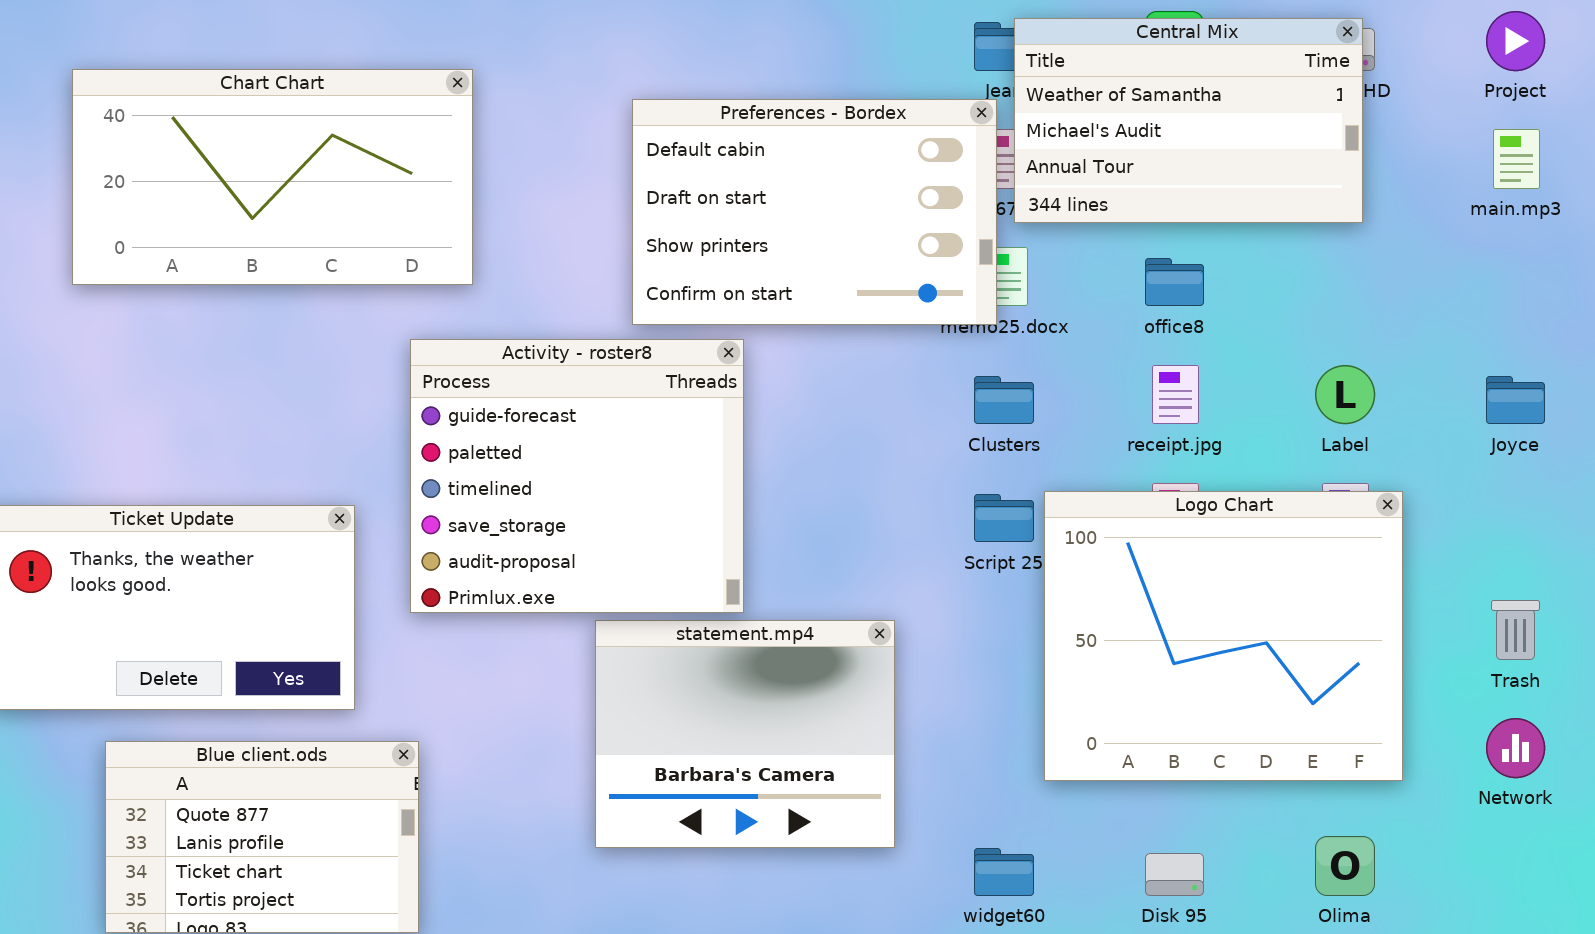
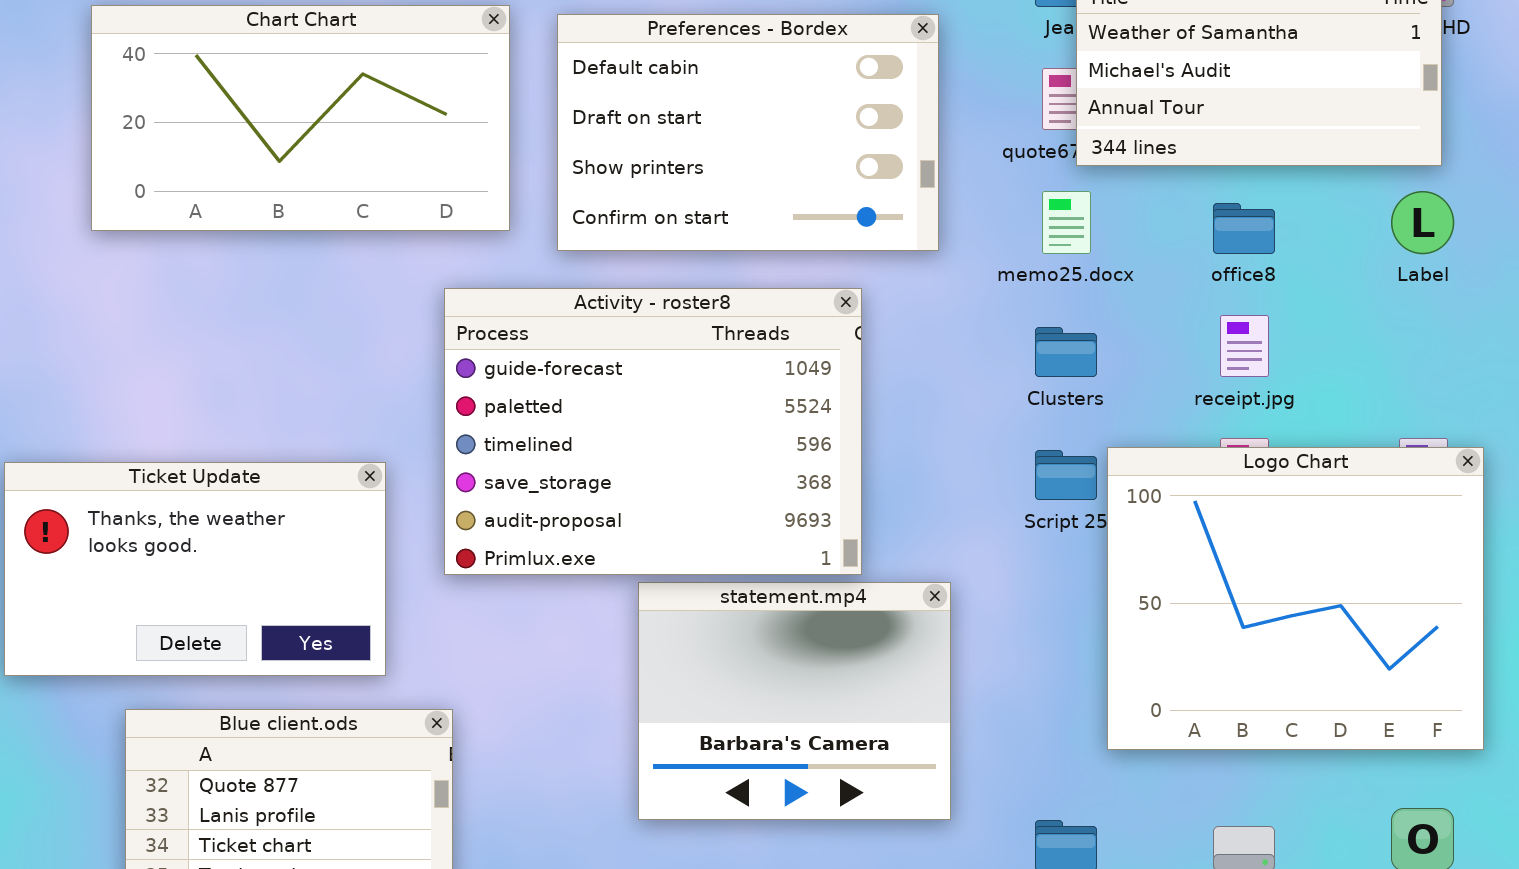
Preferences - Bordex: [632,99,997,325] -> [557,14,939,251], moved
Activity - roster8: [410,339,744,613] -> [444,288,862,575], resized
Label: [1315,365,1375,424] -> [1391,191,1454,254], moved

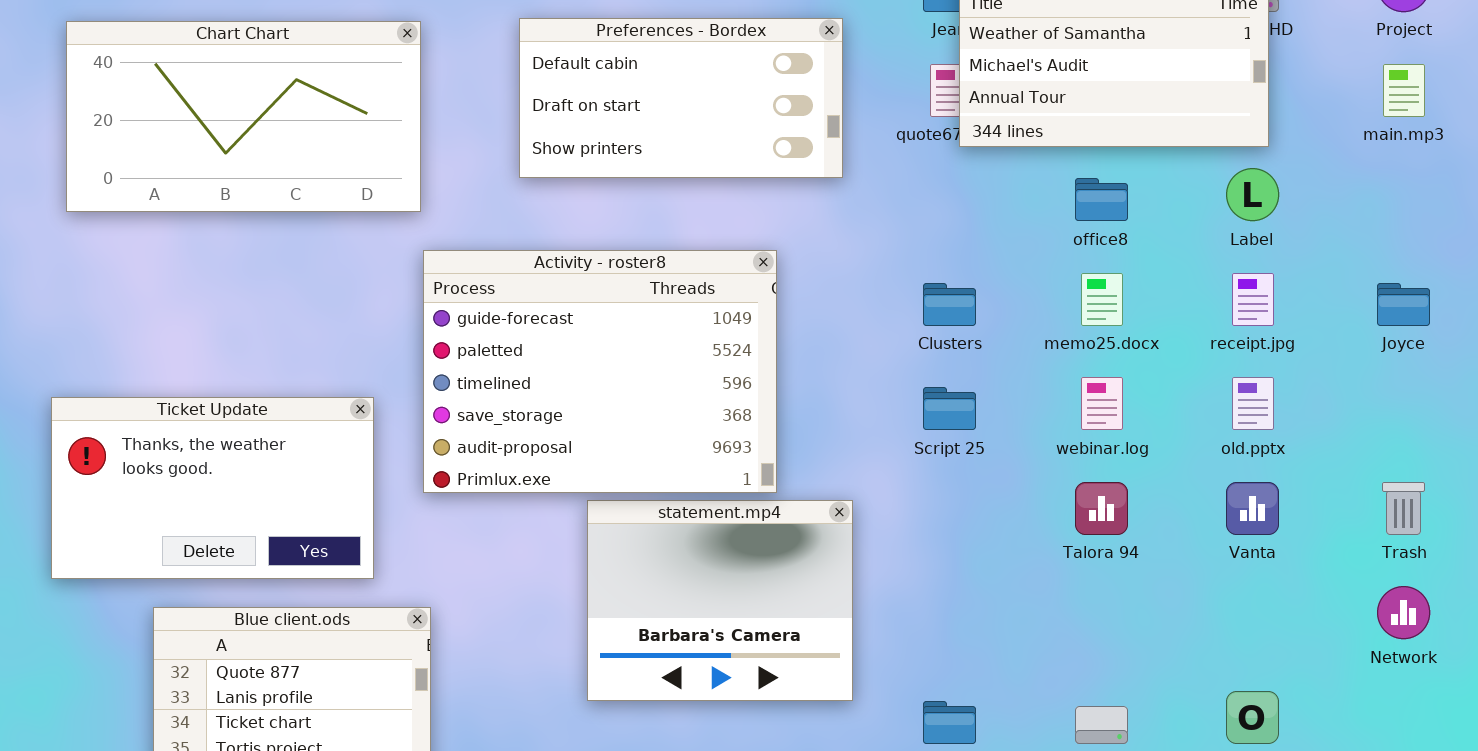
Chart Chart: [91,5,510,231] -> [66,21,421,212], moved
Preferences - Bordex: [557,14,939,251] -> [519,18,843,178], resized
memo25.docx: [1042,191,1091,254] -> [1081,273,1123,326], moved
receipt.jpg: [1220,315,1269,377] -> [1232,273,1274,326], moved
Logo Chart: [1107,447,1484,750] -> none, closed

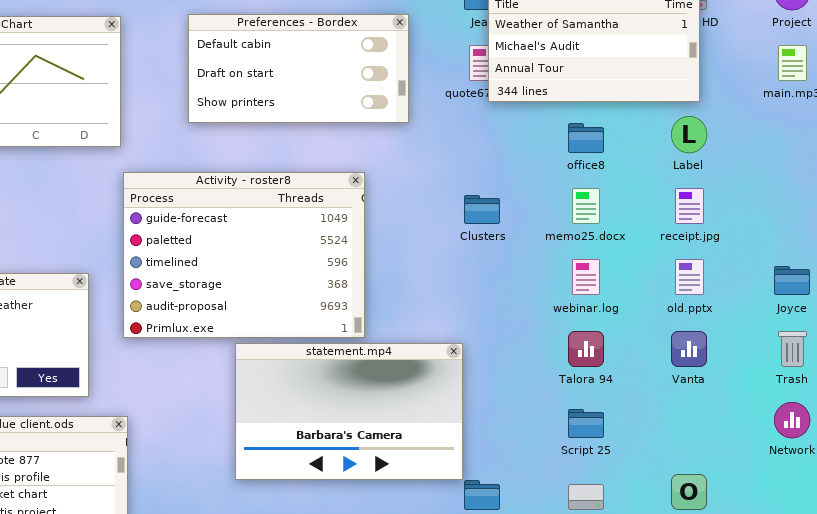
Joyce: [1377,283,1430,326] -> [774,266,810,295], moved
Script 25: [923,387,976,430] -> [568,409,604,438], moved
statement.mp4: [587,500,853,701] -> [235,343,463,480], resized

